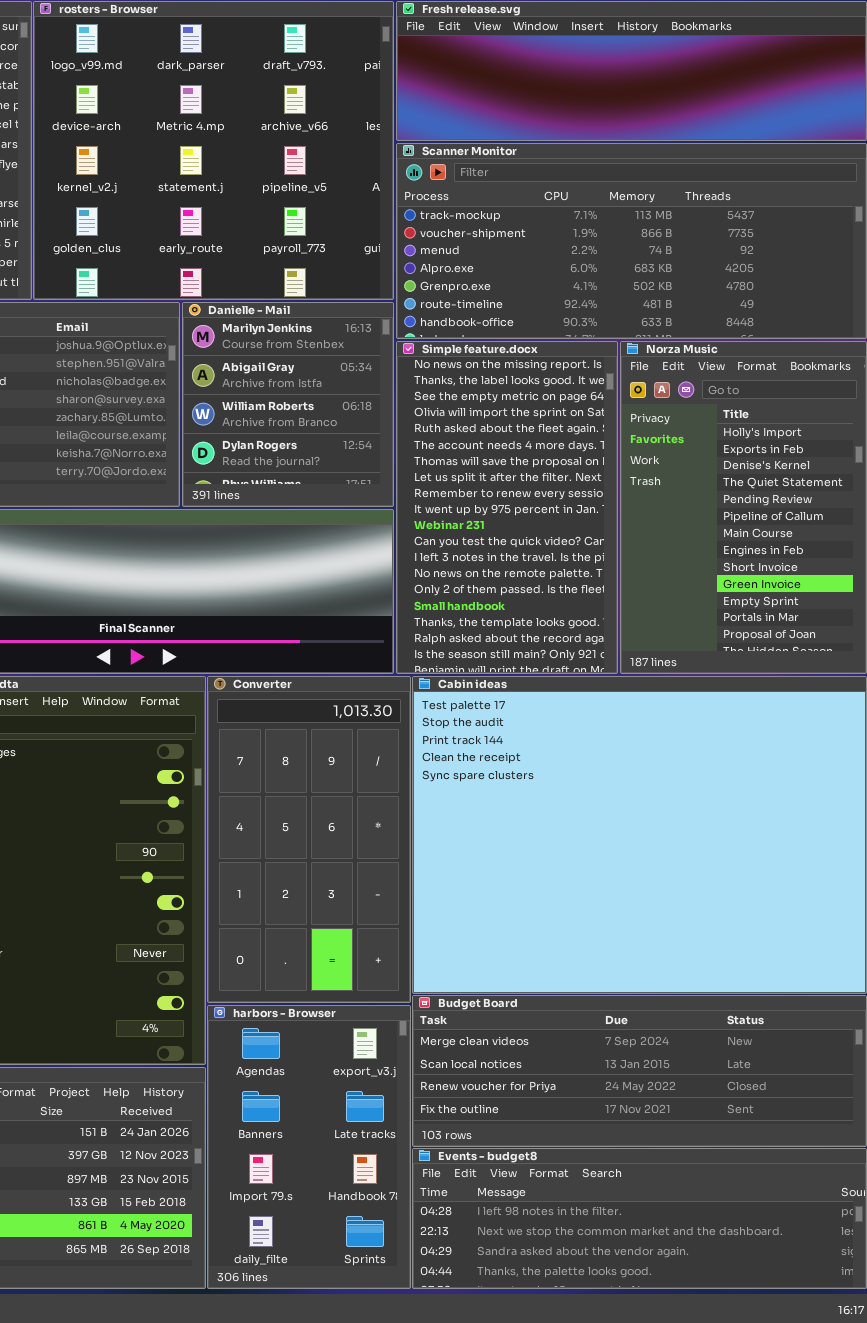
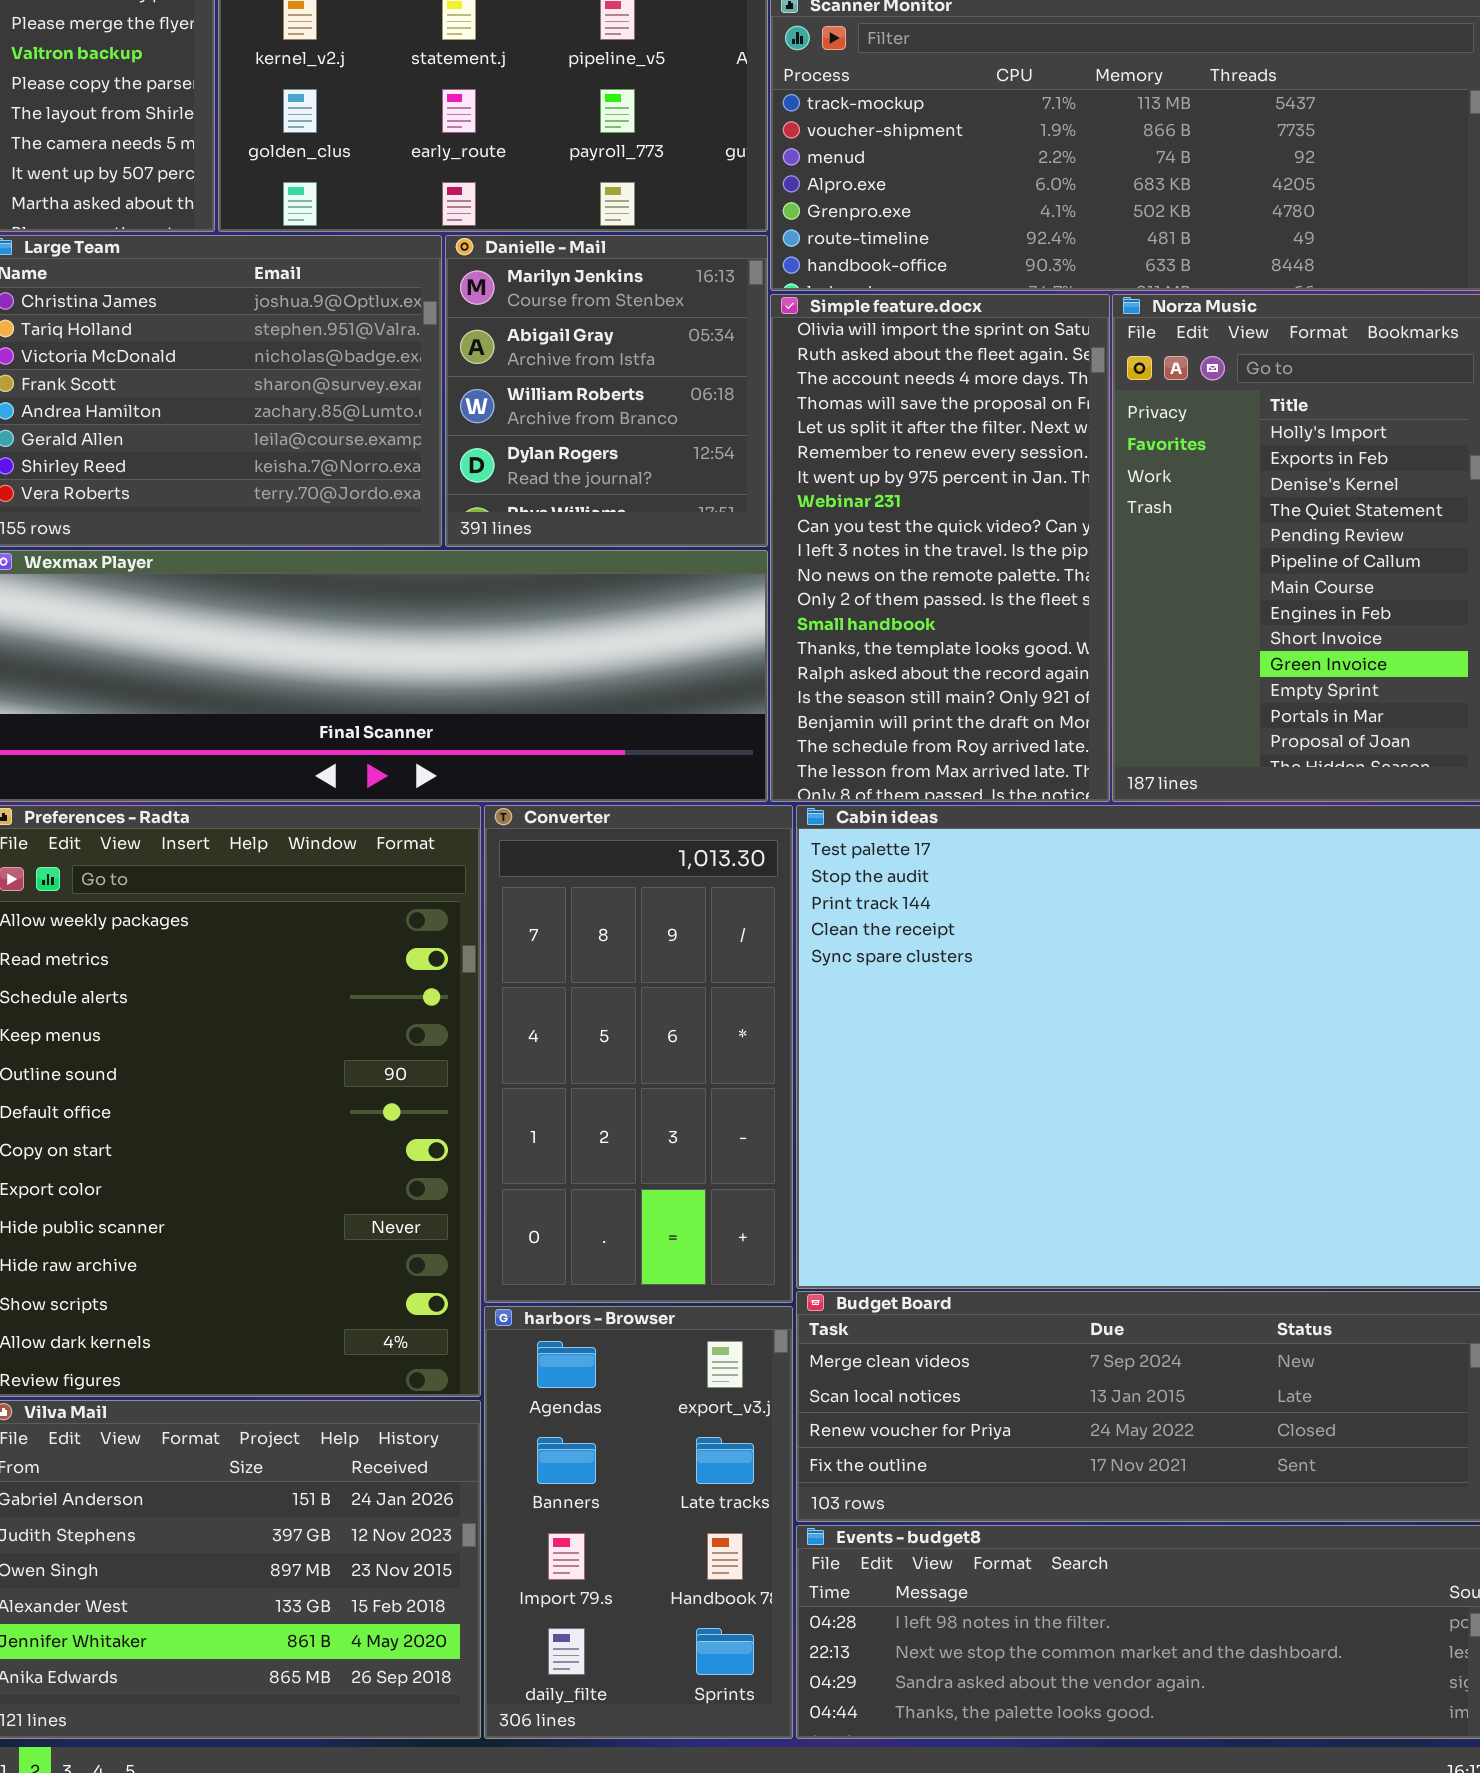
Simple feature.docx: [396,341,618,674] -> [770,294,1110,802], scrolled down 3 rows

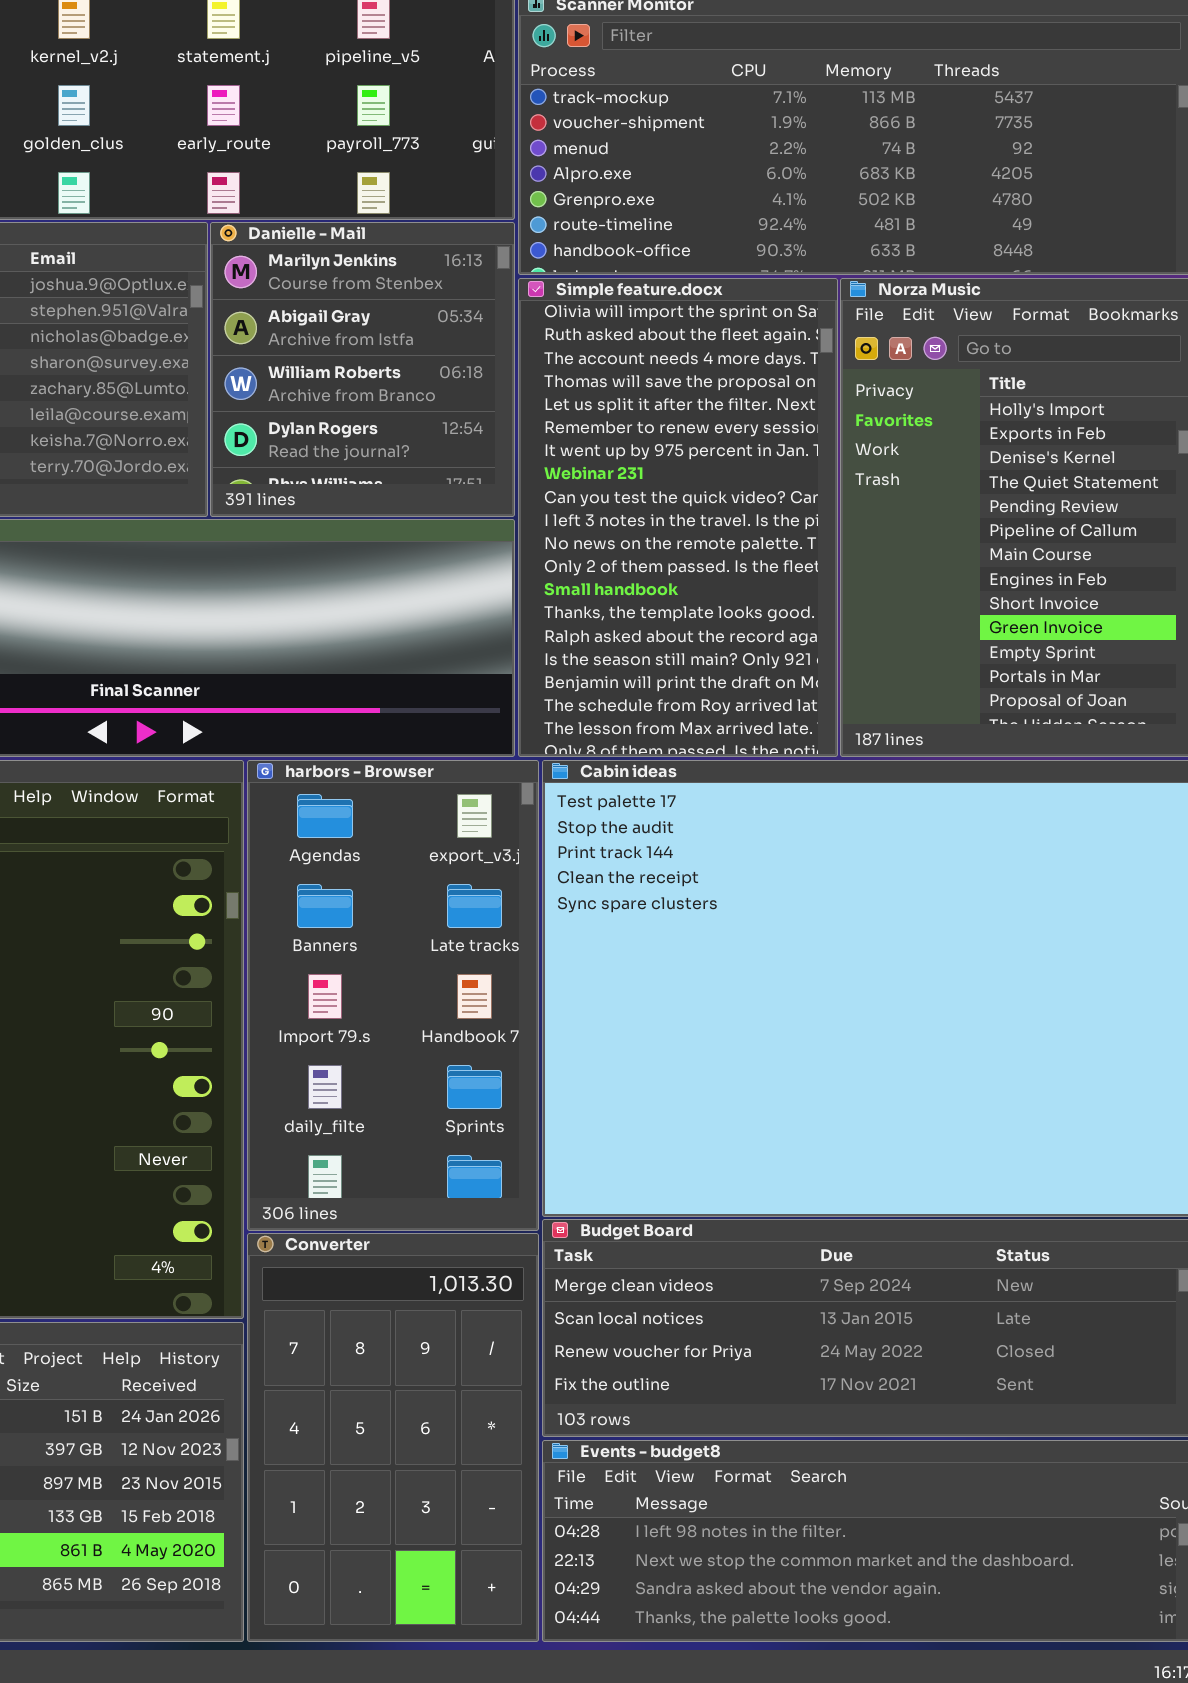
Converter: [484,805,793,1303] -> [247,1233,539,1642], moved, resized
harbors - Browser: [484,1306,793,1739] -> [247,760,539,1231], moved, resized

